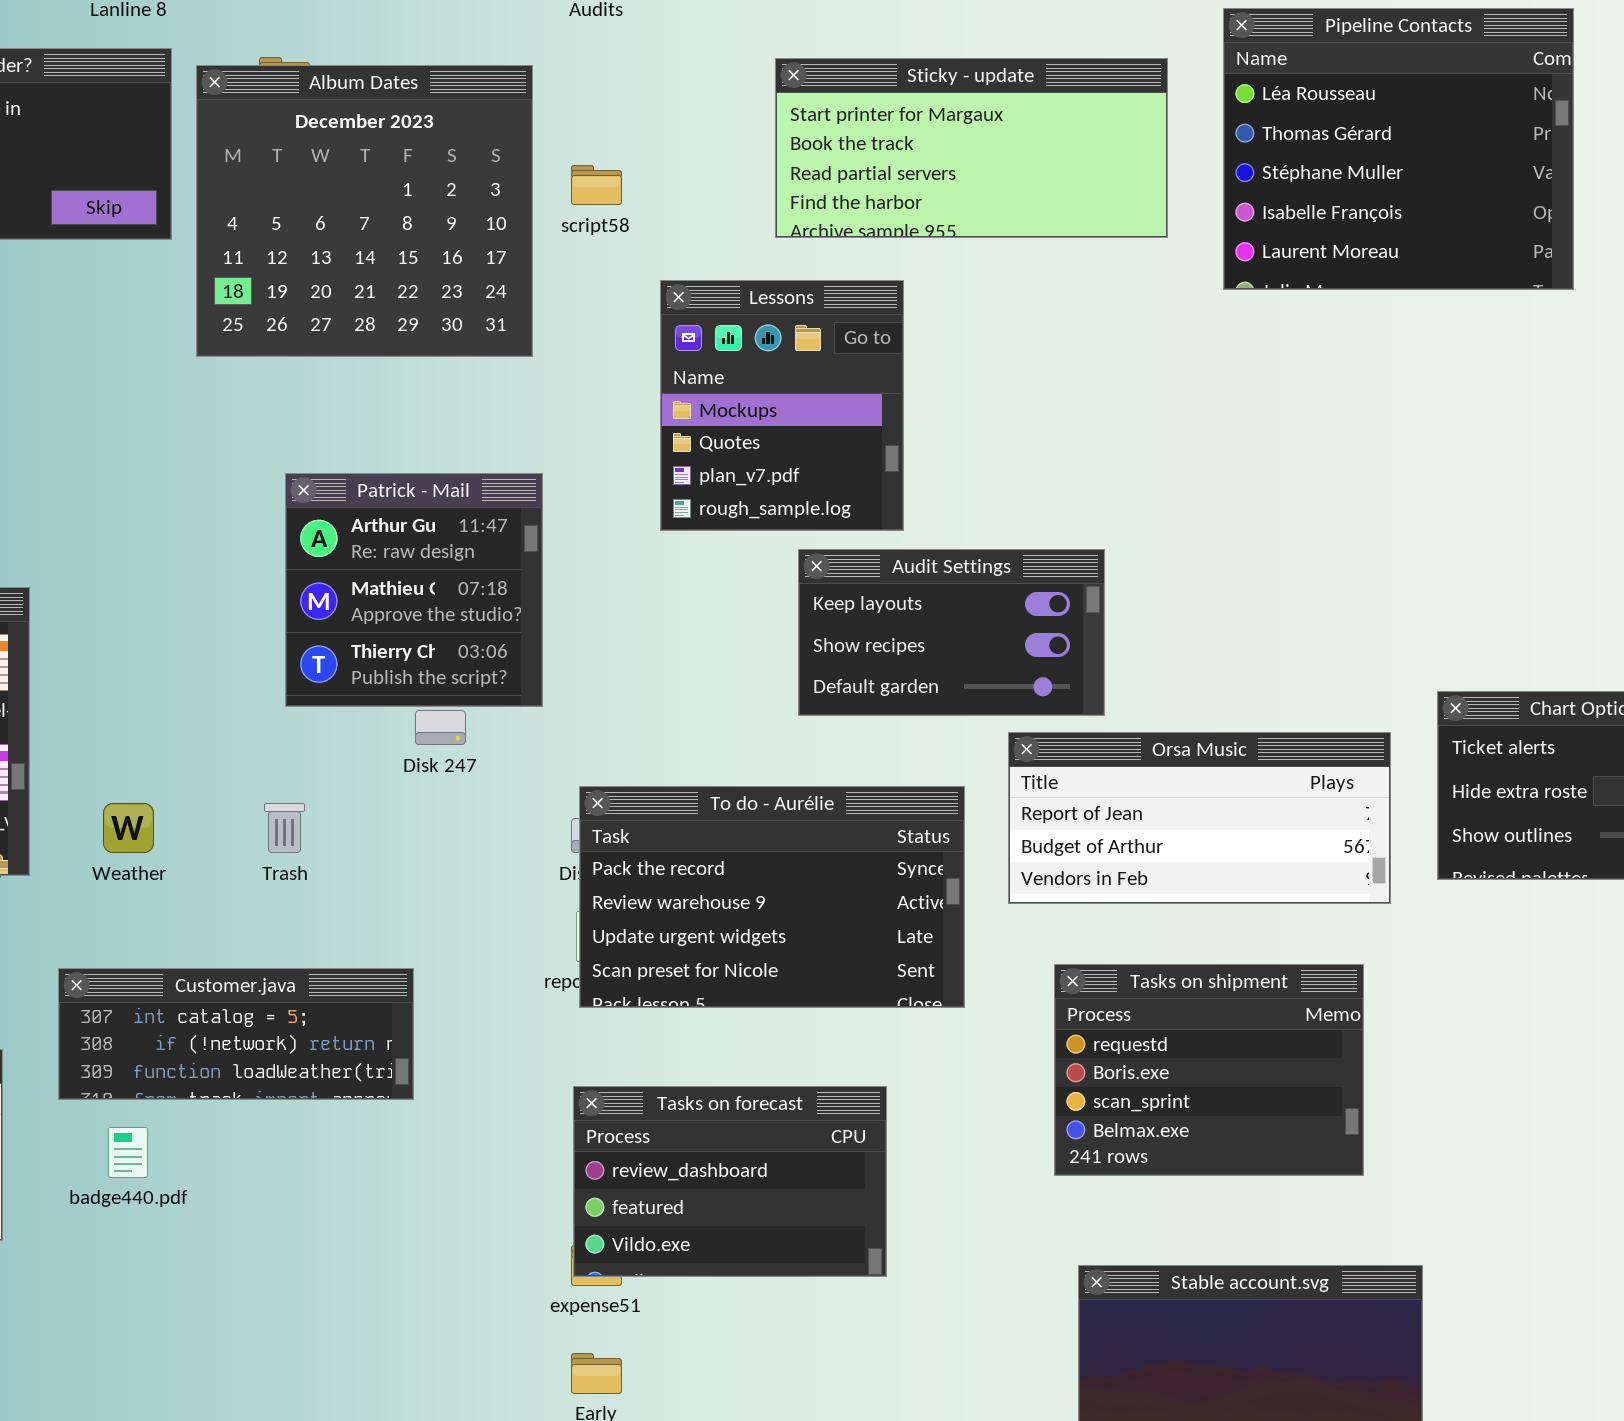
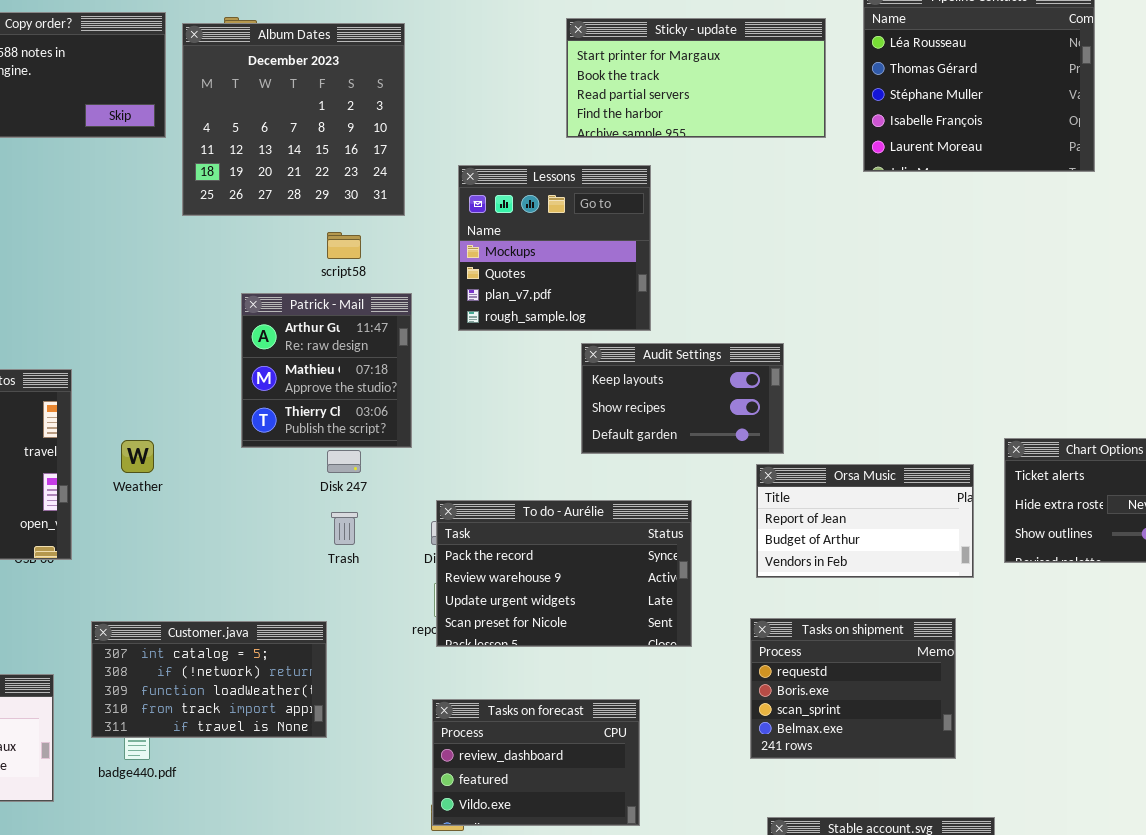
script58: [571,165,622,205] -> [327,232,361,259], moved
Lessons: [660,280,904,531] -> [458,165,651,331], resized
Orsa Music: [1008,732,1391,904] -> [756,464,974,578], resized
Weather: [103,803,154,853] -> [121,440,154,473], moved
Trash: [264,803,305,853] -> [331,512,358,545], moved
Customer.java: [58,968,414,1100] -> [91,621,327,738], resized

